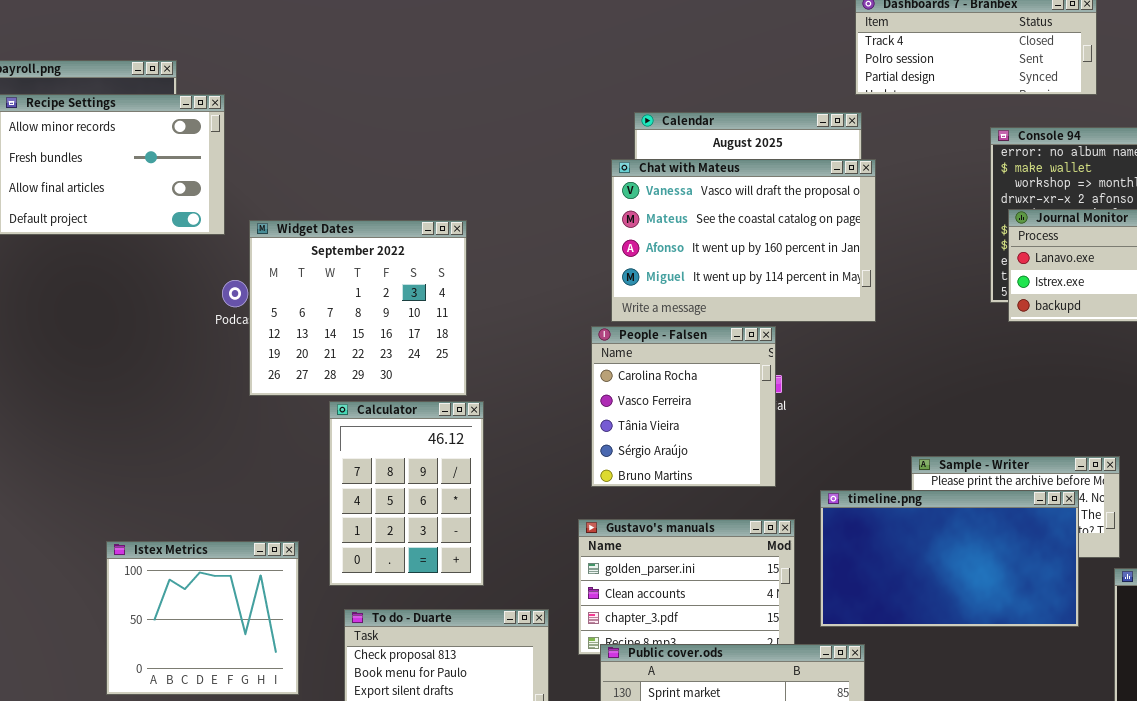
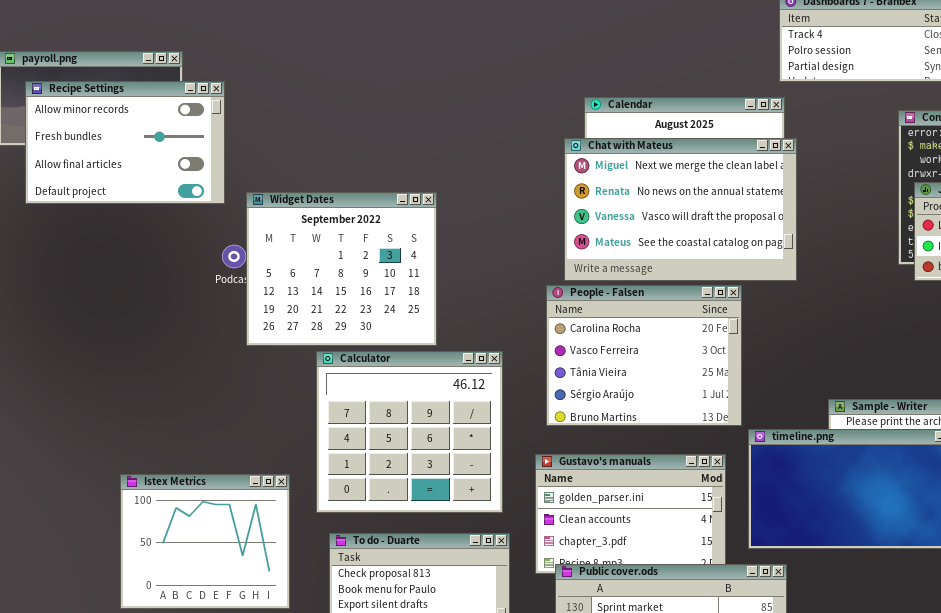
Chat with Mateus: [611,159,876,322] -> [564,138,797,281], scrolled up 2 rows
People - Falsen: [591,326,776,487] -> [546,285,742,426], resized
Calculator: [329,401,484,586] -> [316,351,503,513], resized

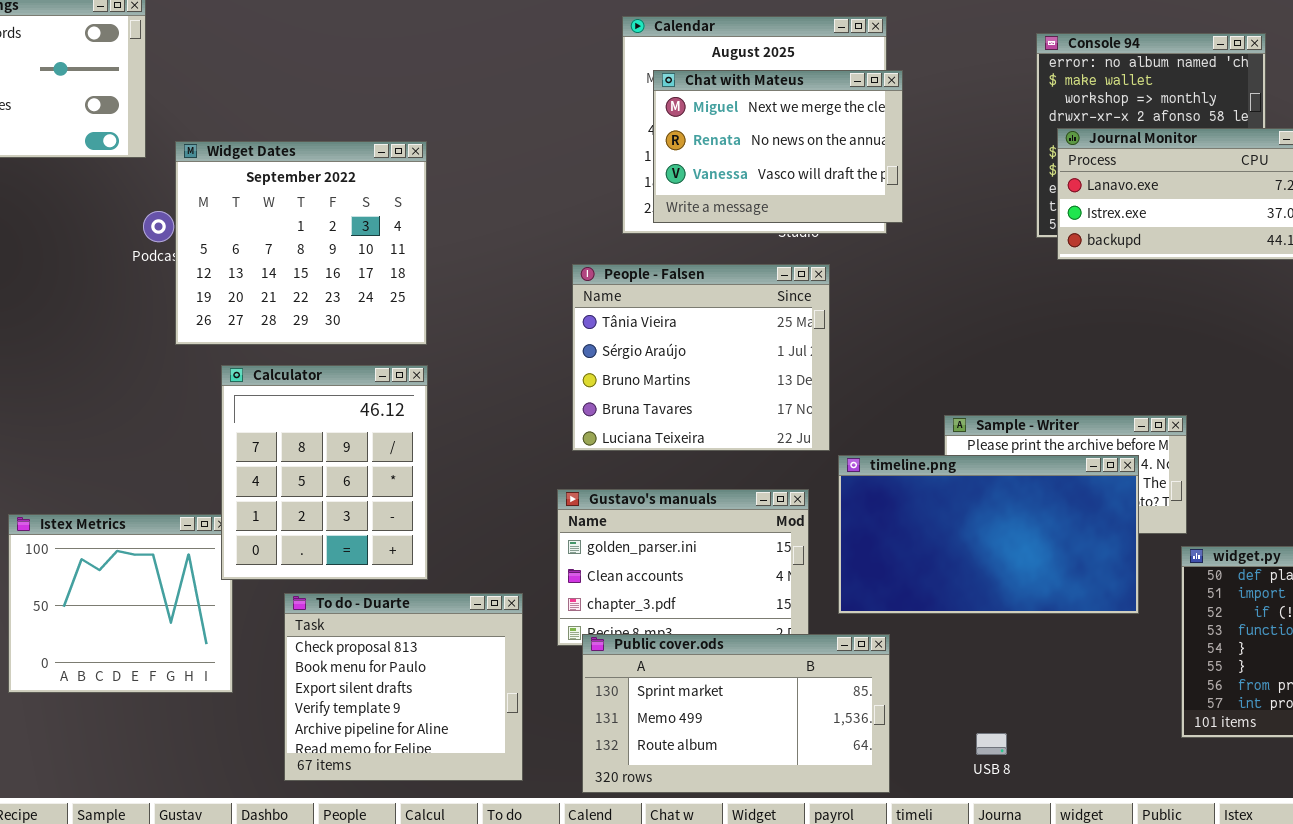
Chat with Mateus: [564,138,797,281] -> [653,70,903,223], resized
People - Falsen: [546,285,742,426] -> [572,264,830,451], scrolled down 2 rows
Calculator: [316,351,503,513] -> [221,365,428,580], moved, resized

